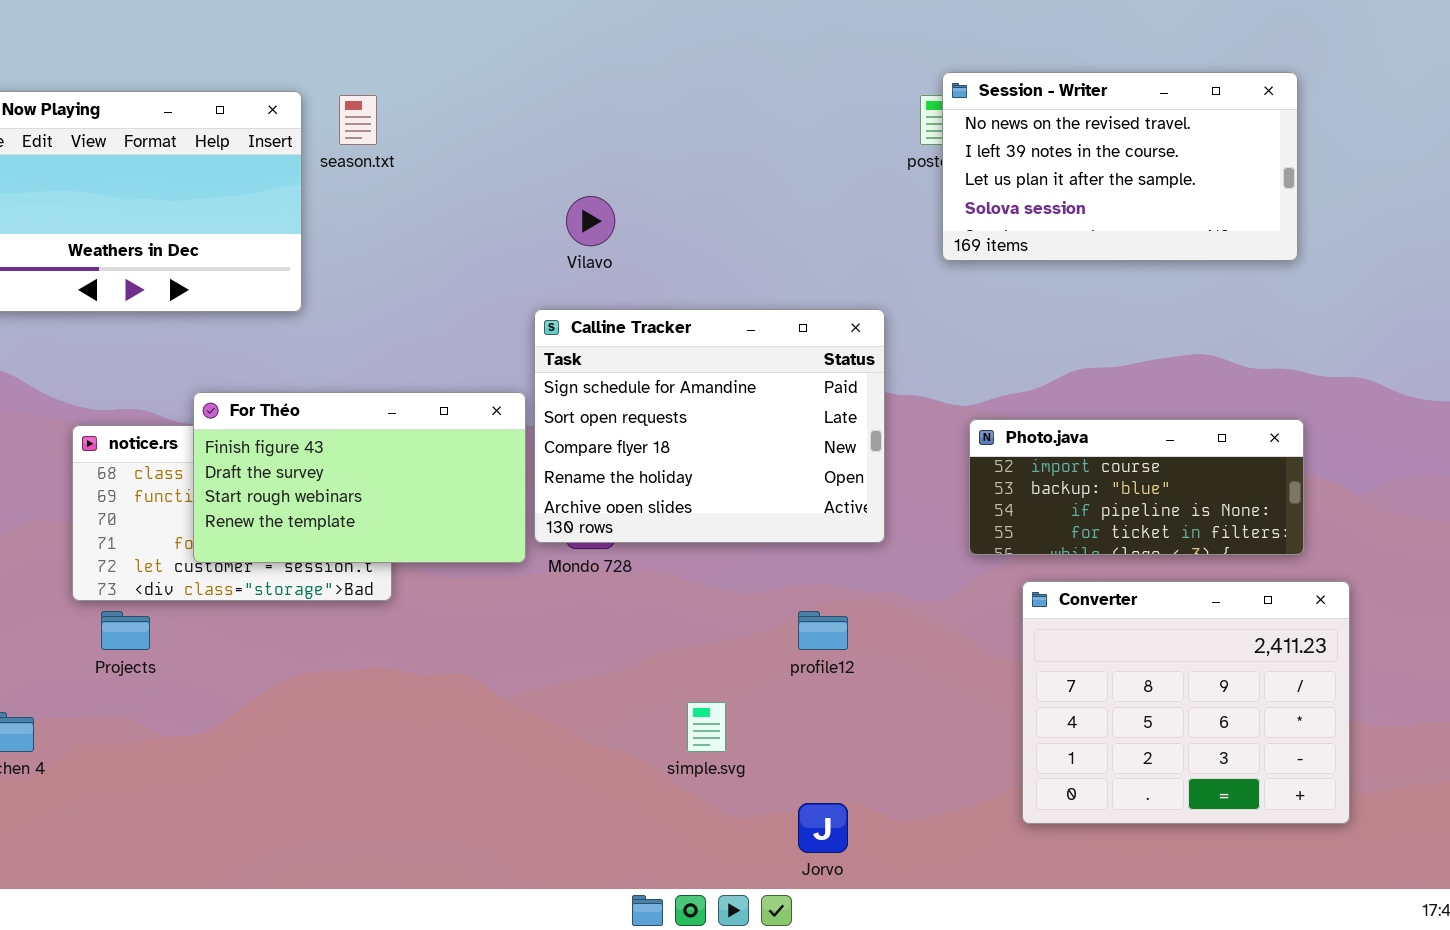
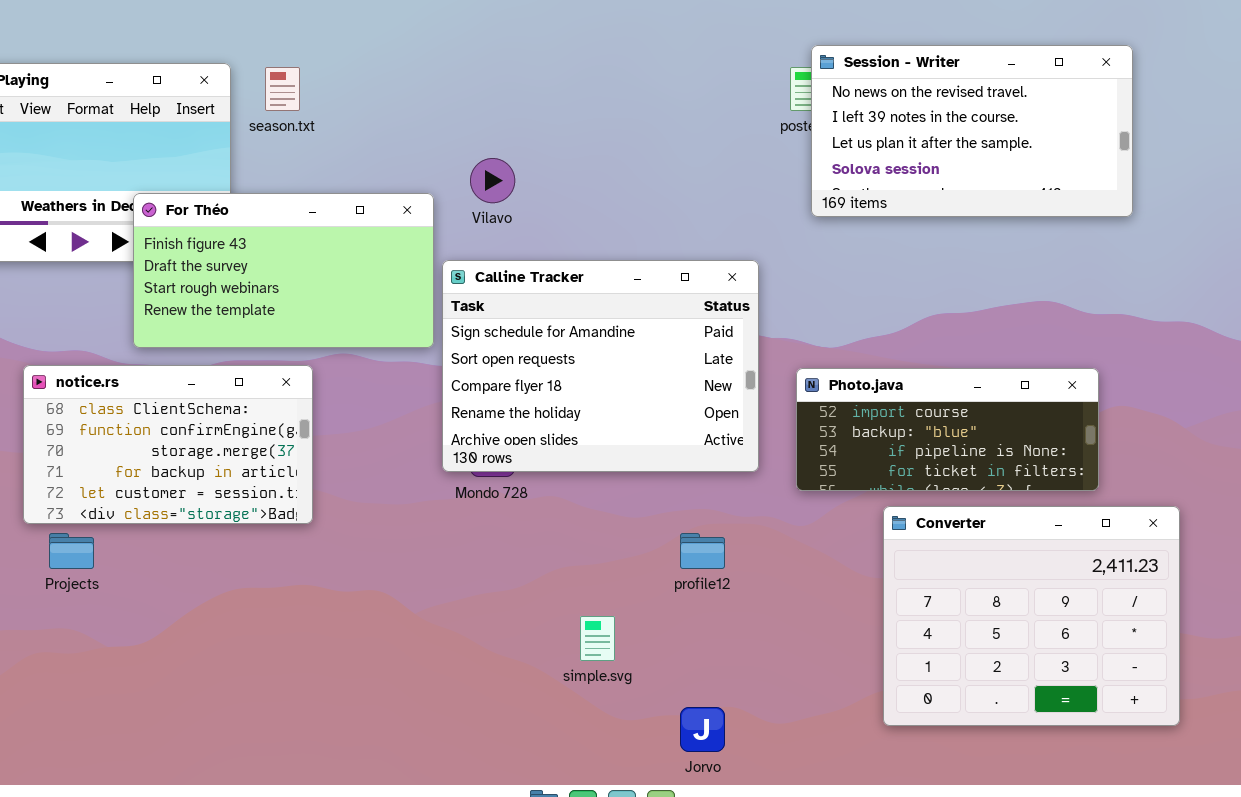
For Théo: [193,392,526,563] -> [133,193,434,348], moved
Photo.java: [969,419,1304,555] -> [796,368,1099,491], moved

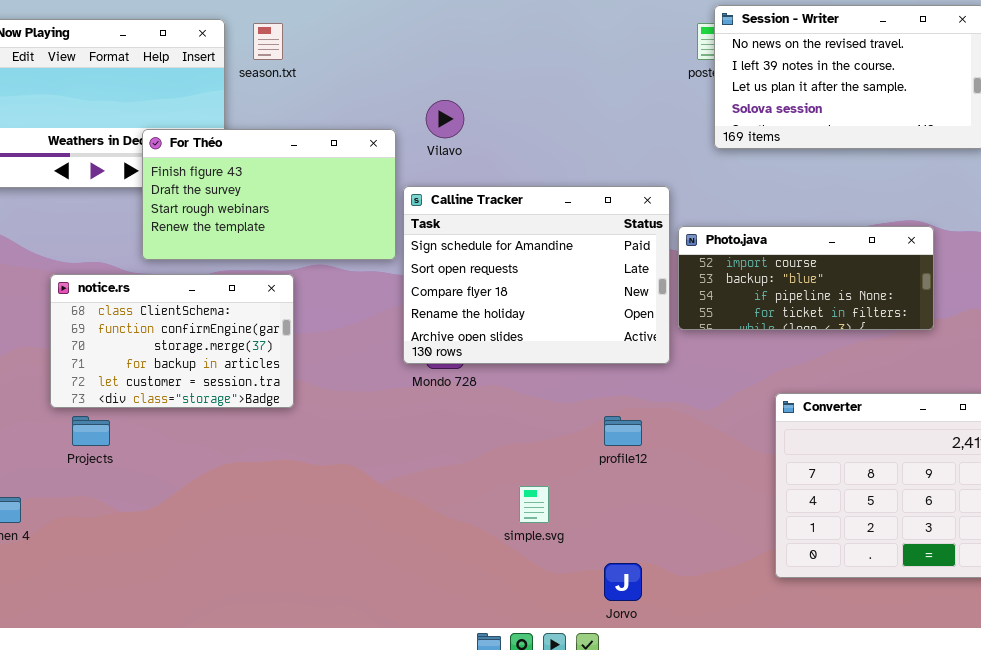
Photo.java: [796,368,1099,491] -> [678,226,934,330], moved

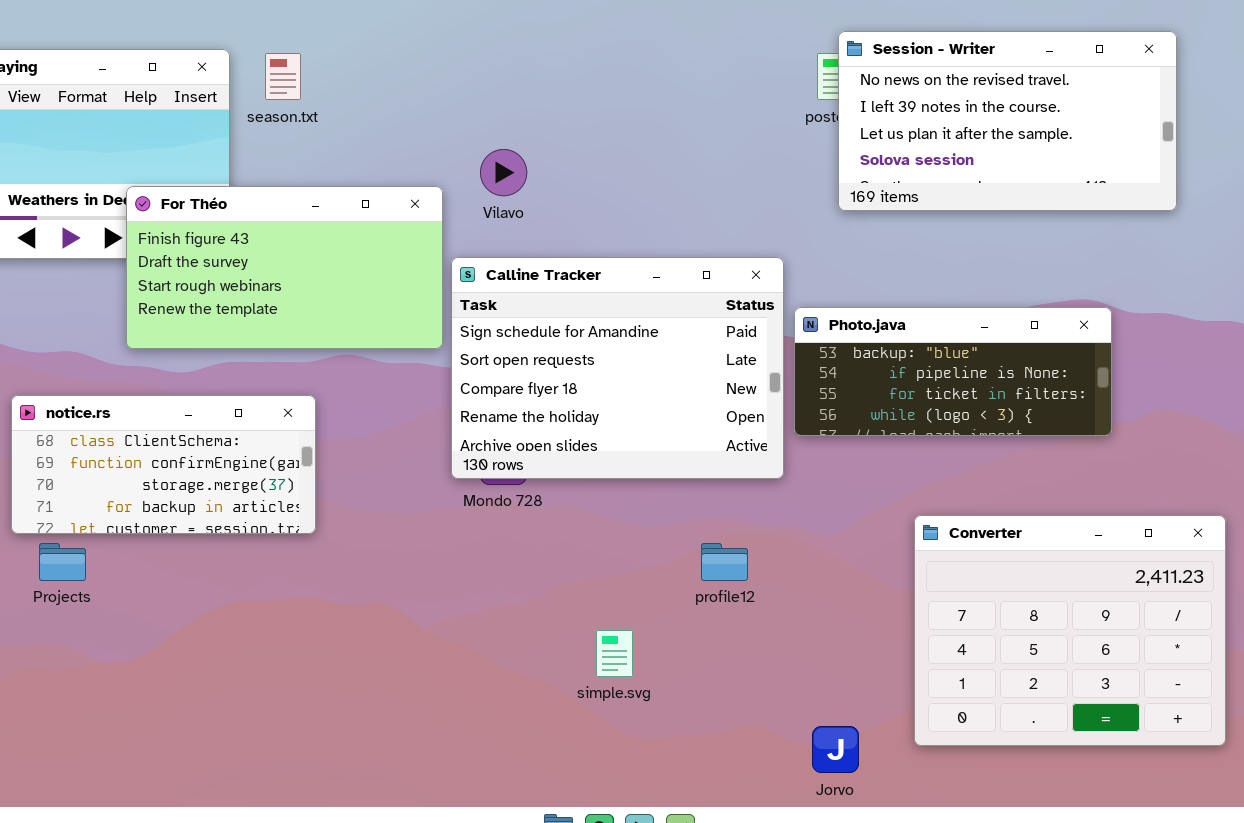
Photo.java: [678,226,934,330] -> [794,307,1112,436], scrolled down 1 row
notice.rs: [50,274,294,408] -> [11,395,316,534], resized
Jorvo: [604,563,642,601] -> [812,726,859,773], moved

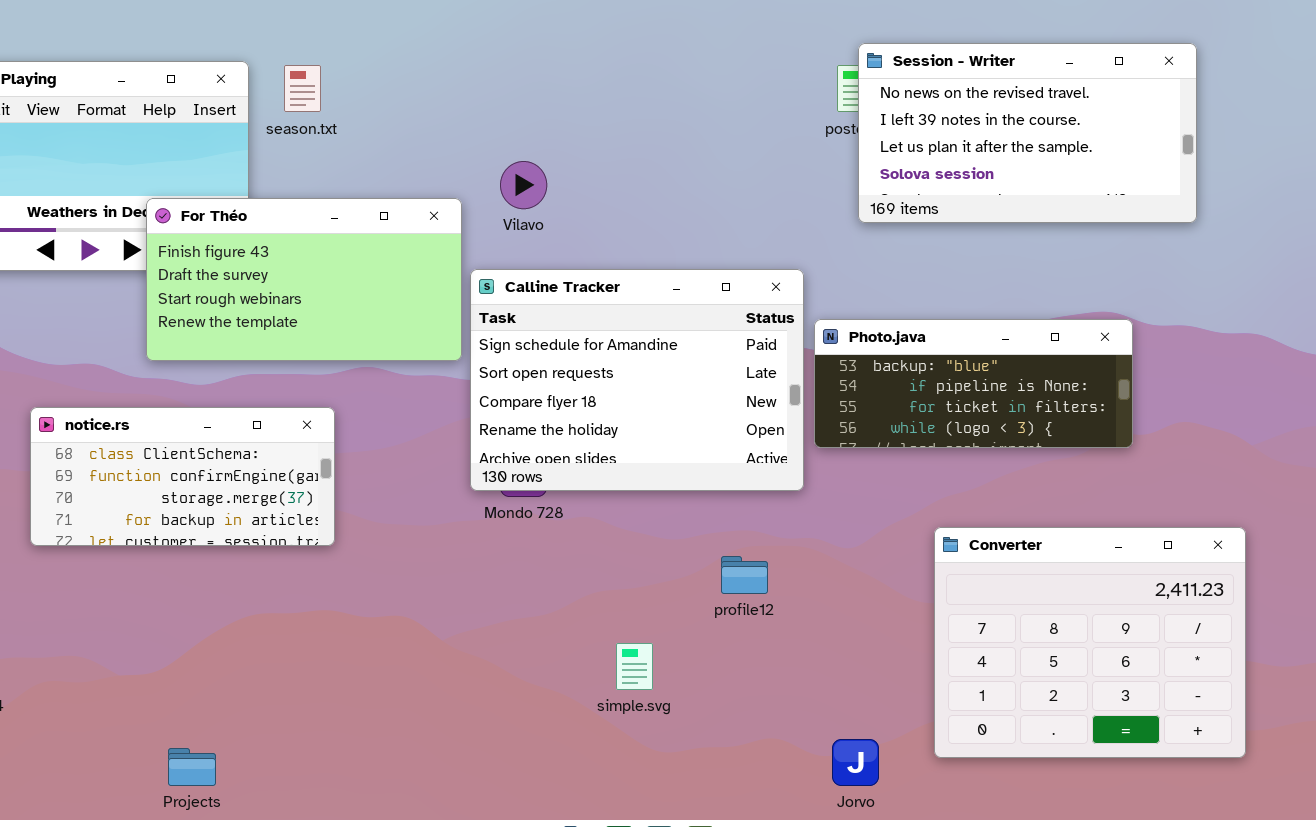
Projects: [39,543,86,581] -> [168,748,216,786], moved

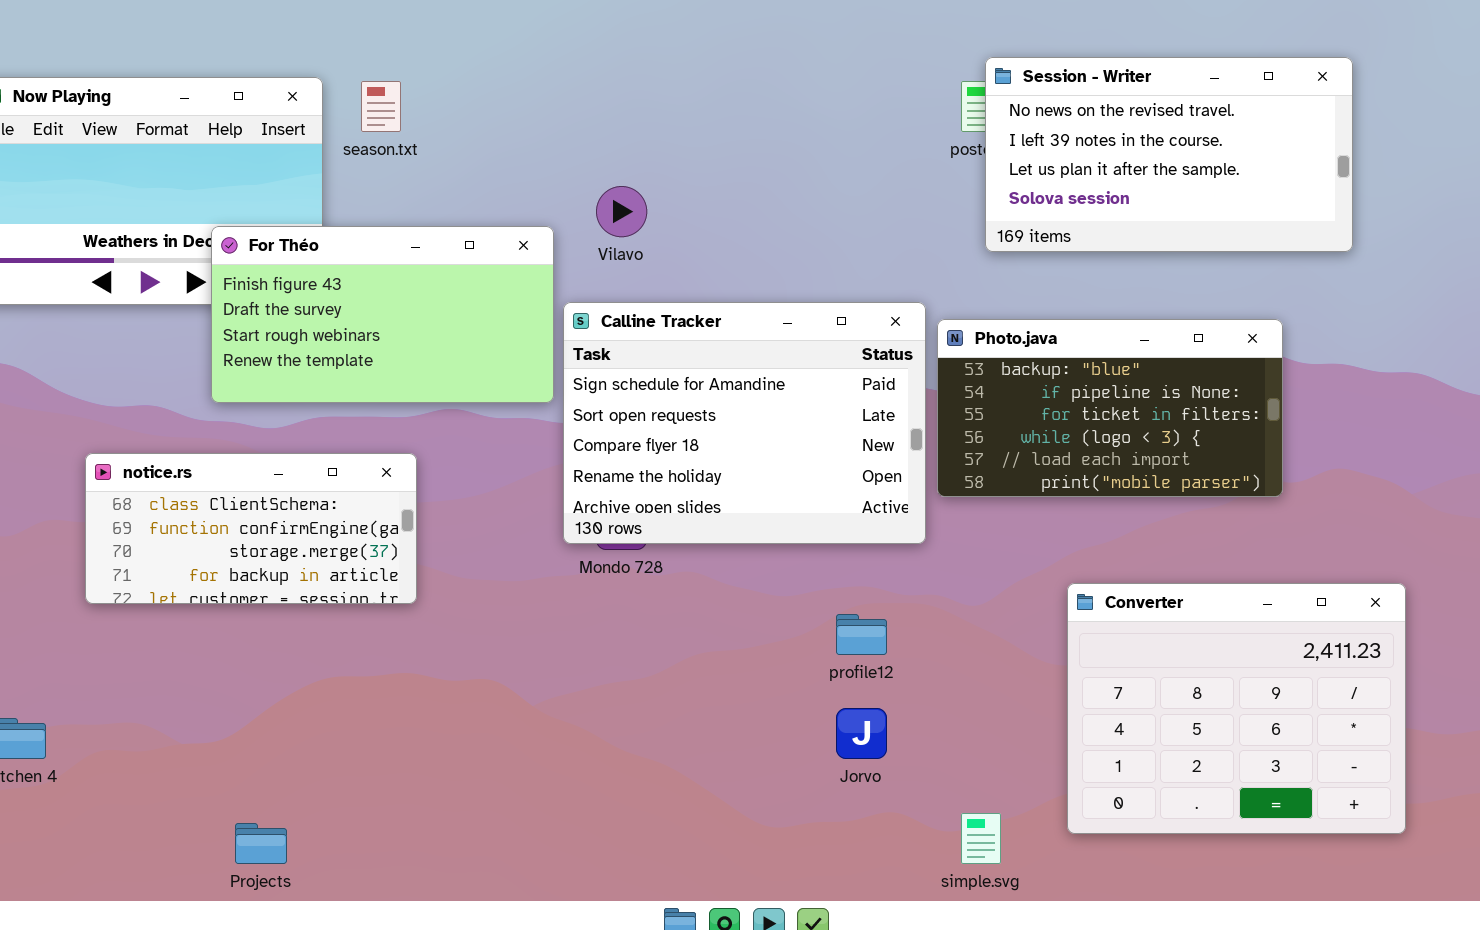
Photo.java: [814,319,1133,448] -> [937,319,1283,497], resized
simple.svg: [616,643,653,690] -> [961,813,1001,864], moved
Jorvo: [832,739,879,786] -> [836,708,887,759], moved

